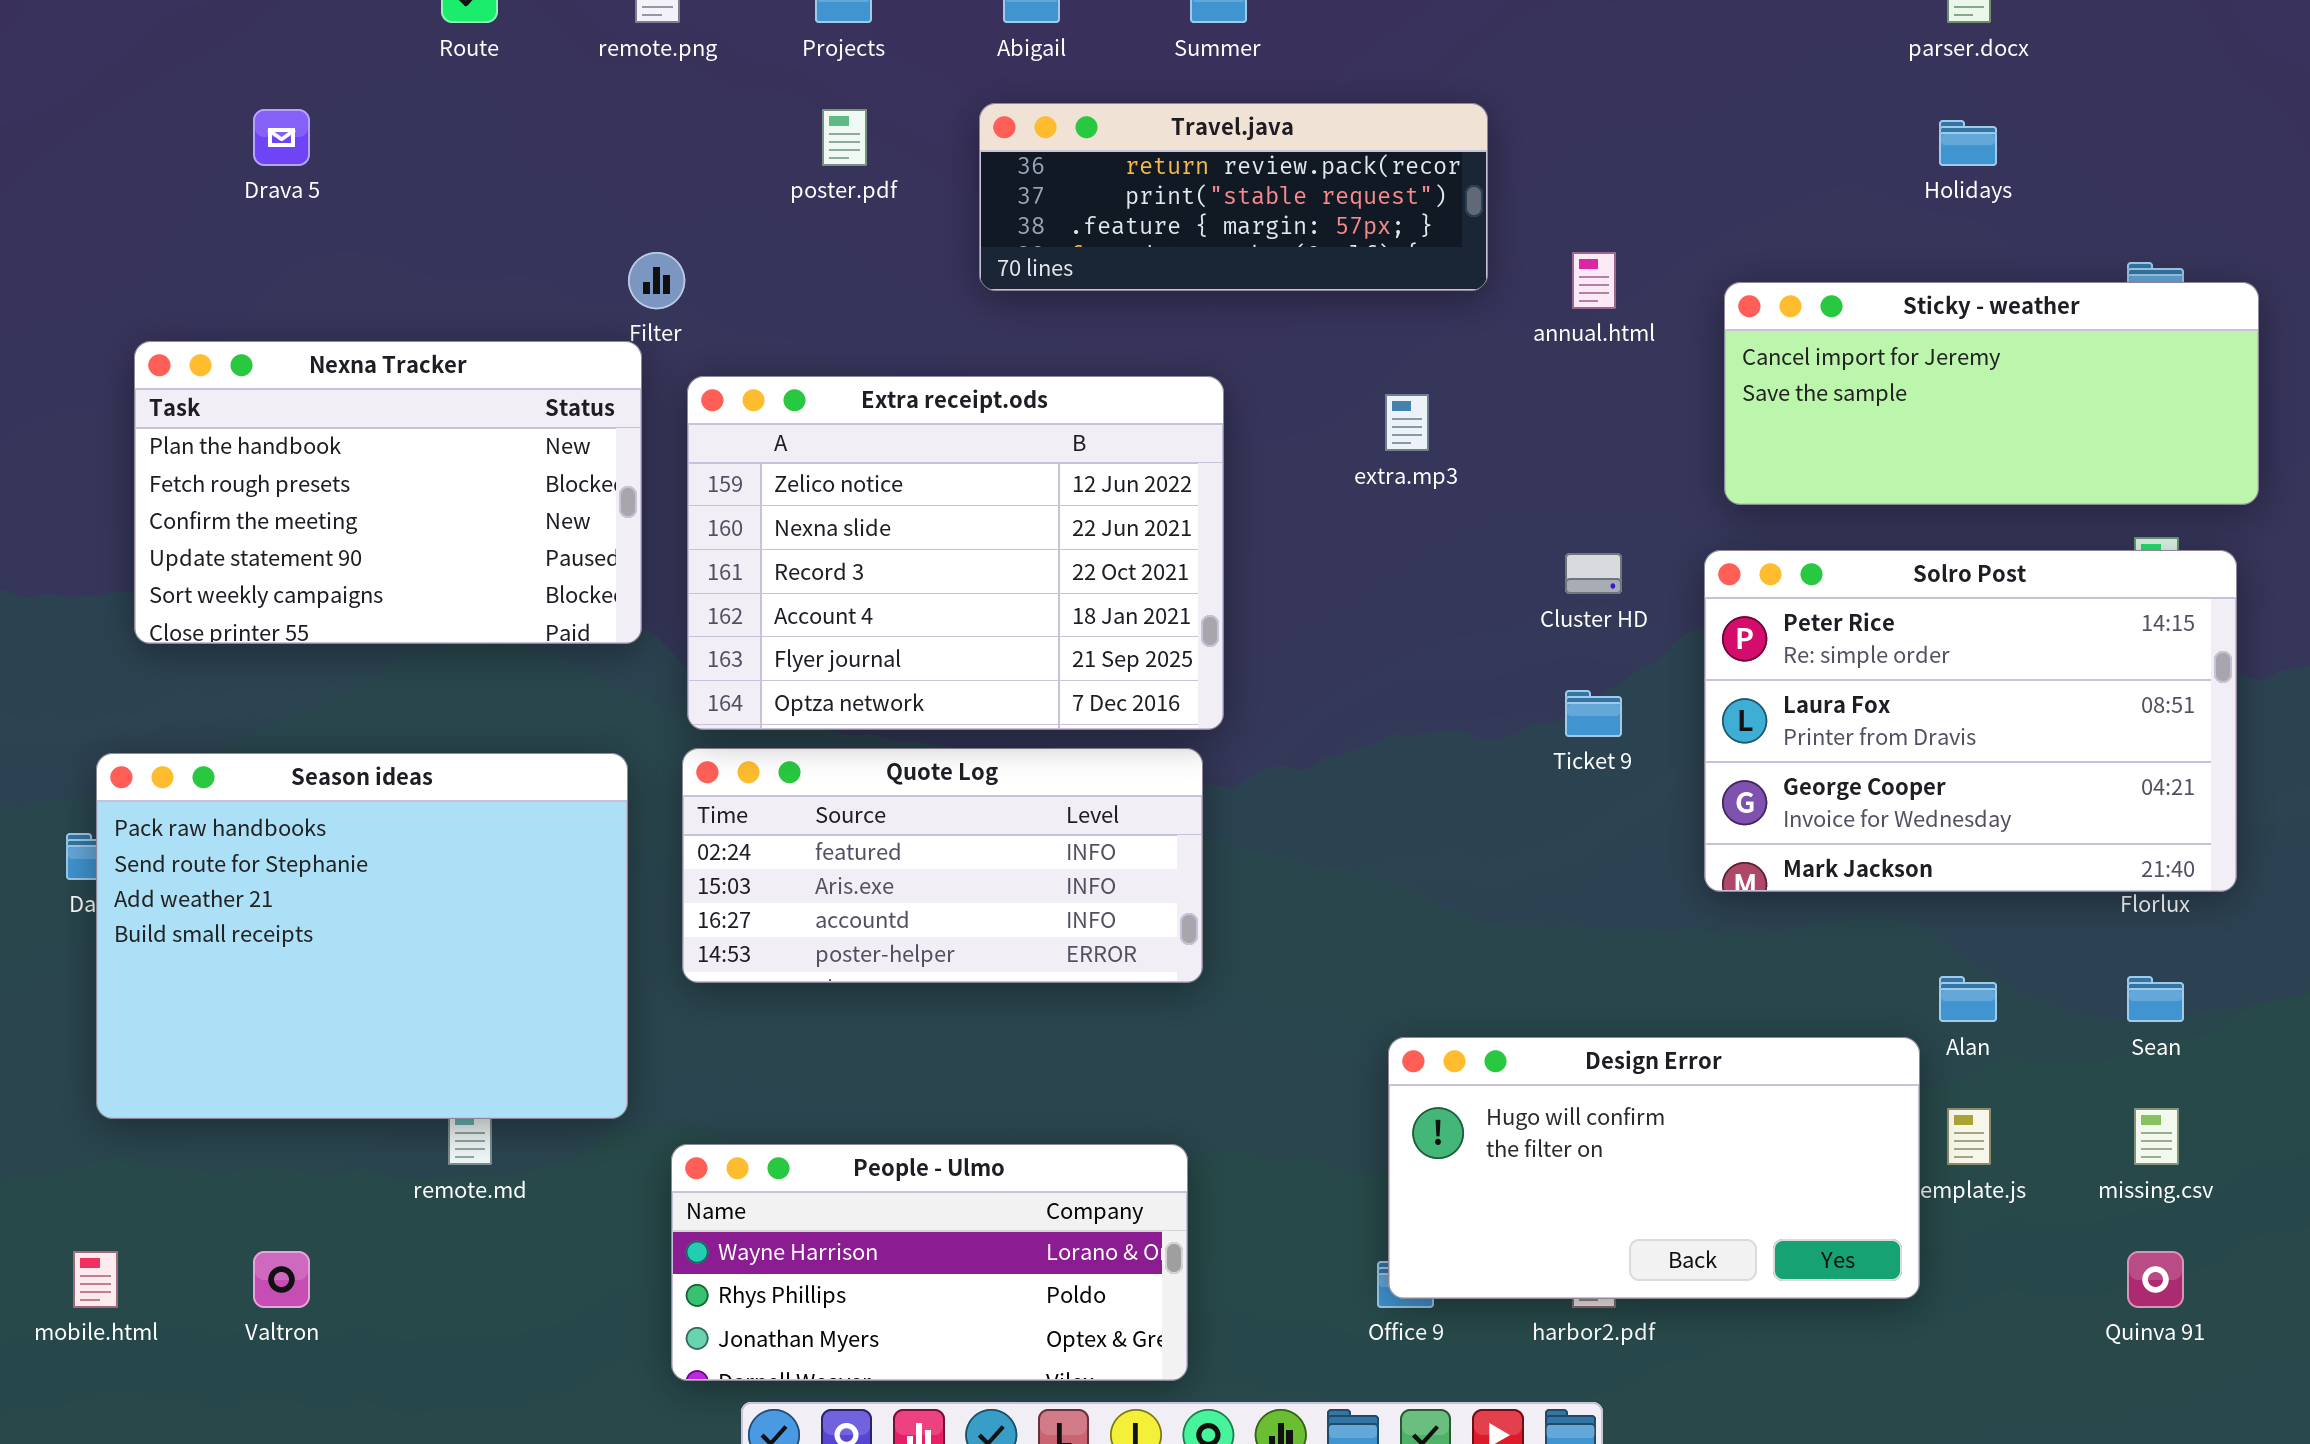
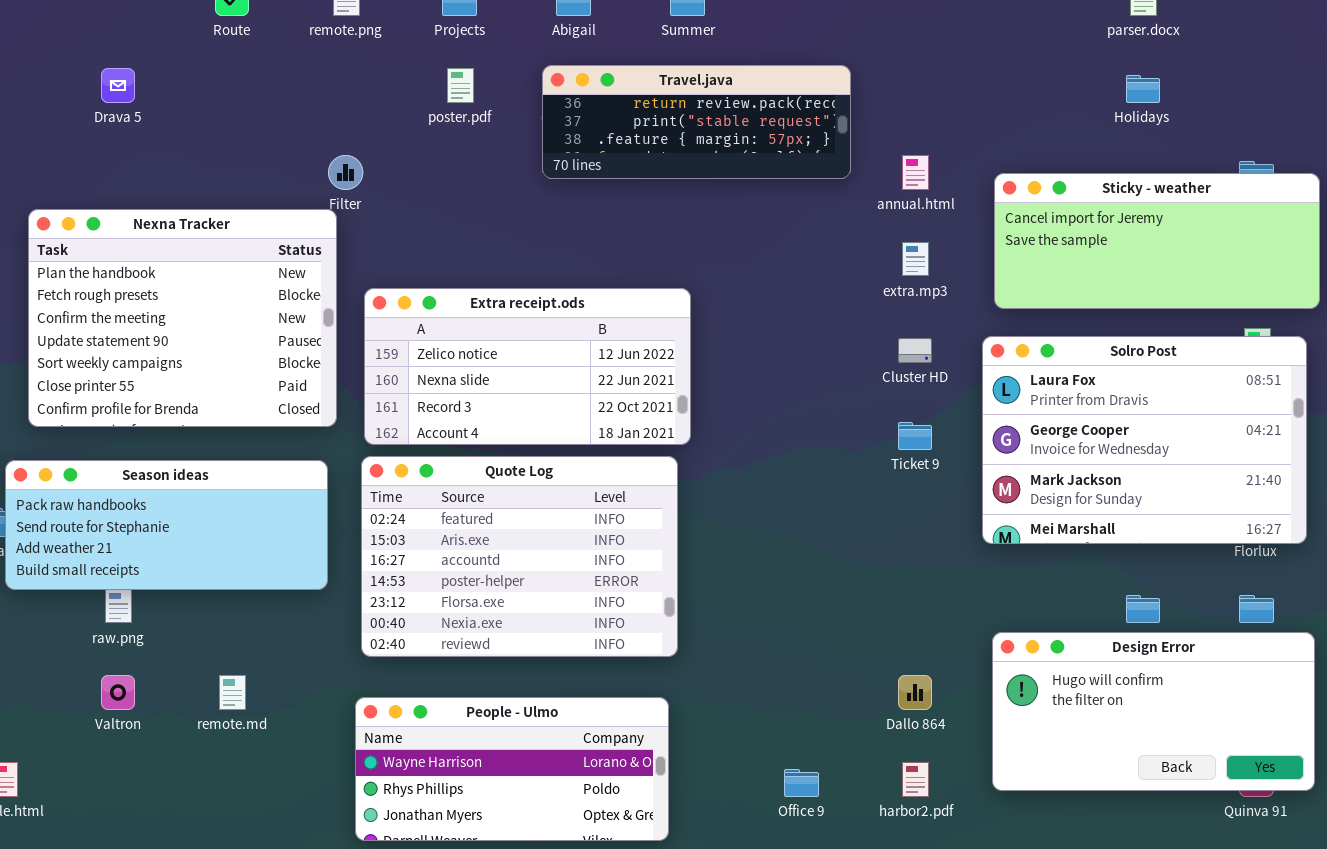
Nexna Tracker: [134,341,642,644] -> [28,209,337,427], resized
Extra receipt.ods: [687,376,1224,730] -> [364,288,691,445], resized
extra.mp3: [1385,394,1429,451] -> [902,242,929,276], moved
Solro Post: [1704,550,2237,892] -> [982,336,1307,544], scrolled down 1 row
Quote Log: [682,748,1203,983] -> [361,456,678,657], resized
Season ideas: [96,753,628,1119] -> [5,460,328,590], resized
Design Error: [1388,1037,1920,1299] -> [992,632,1315,791], moved
Valtron: [253,1251,310,1308] -> [101,675,135,710], moved

